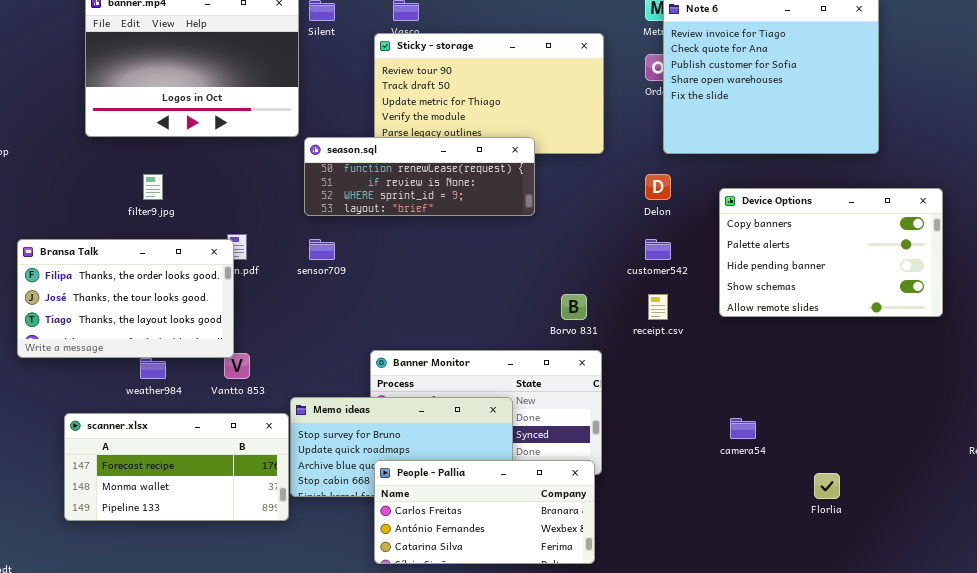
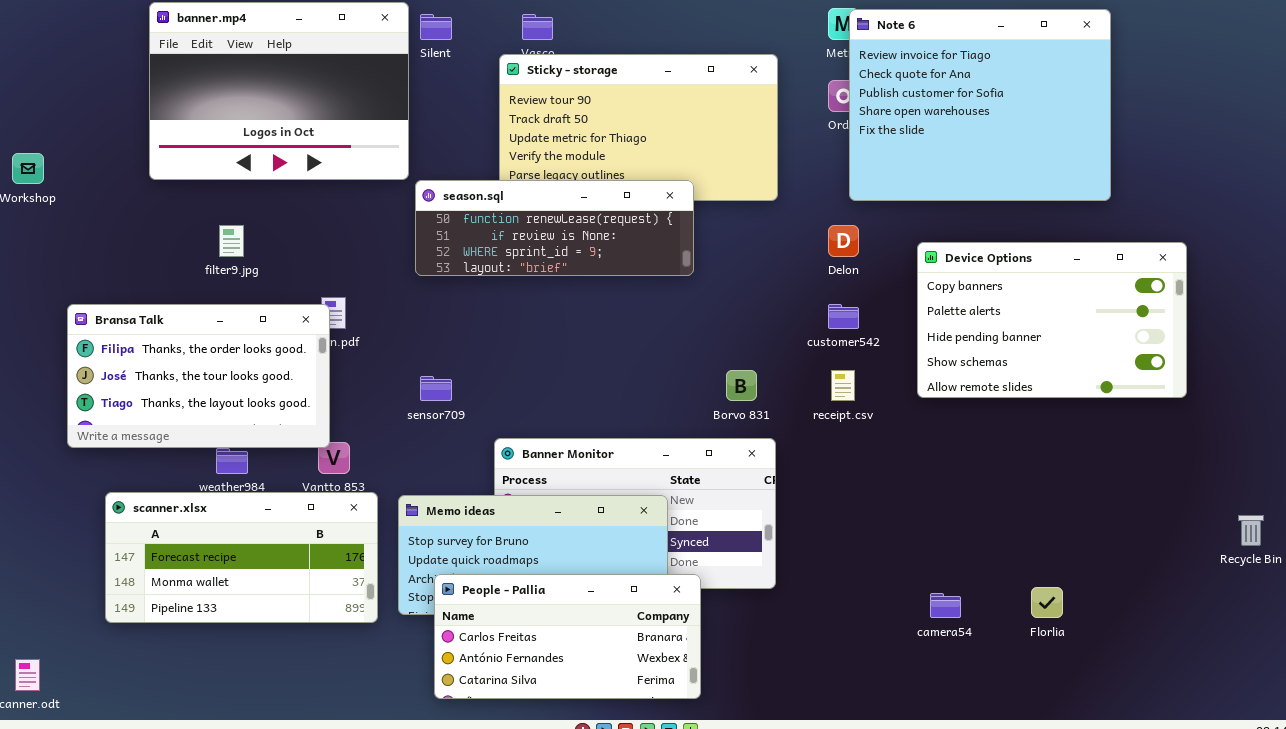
sensor709: [309,239,335,260] -> [420,376,452,401], moved
scanner.xlsx: [64,413,289,521] -> [105,492,378,623], moved
camera54: [730,418,756,439] -> [930,593,961,618], moved
People - Pallia: [374,460,595,564] -> [434,574,701,699], moved

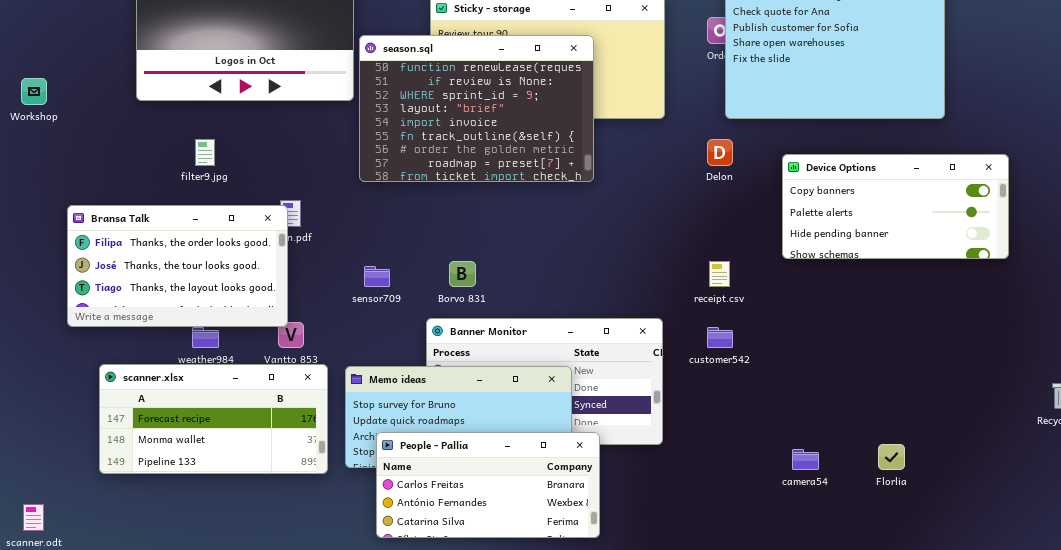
season.sql: [415,180,694,276] -> [359,35,594,182], resized
Device Options: [917,242,1187,398] -> [782,154,1009,259], resized
customer542: [828,304,859,329] -> [707,327,733,348], moved
Borvo 831: [726,370,757,401] -> [449,261,476,287], moved

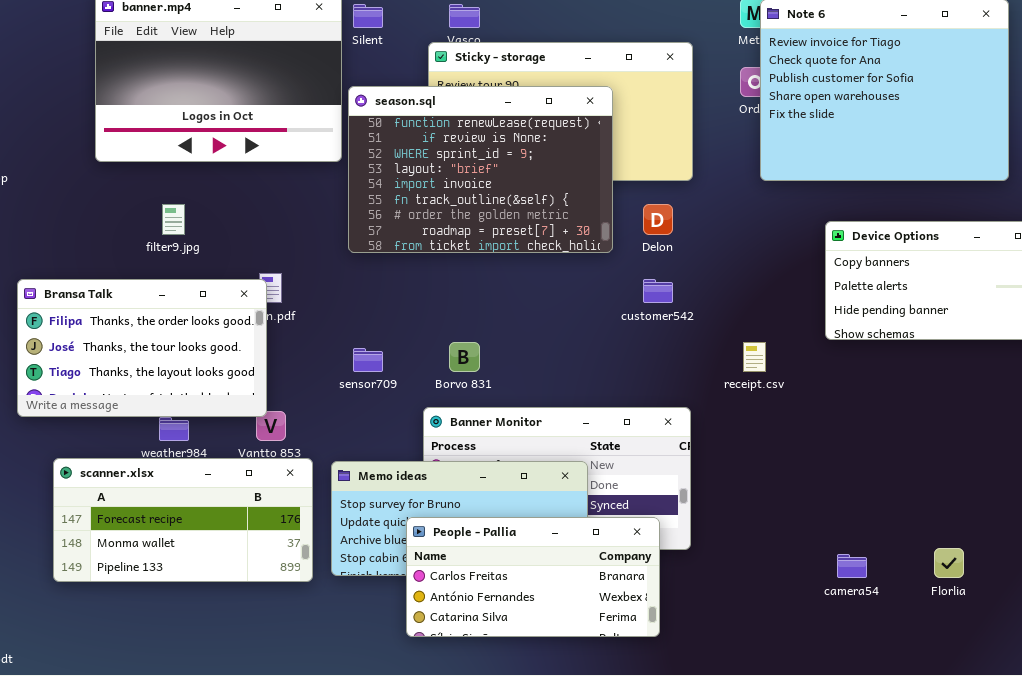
Delon: [707,139,733,166] -> [643,204,673,235], moved
customer542: [707,327,733,348] -> [643,279,673,303], moved
People - Pallia: [376,432,600,538] -> [406,517,660,637], moved

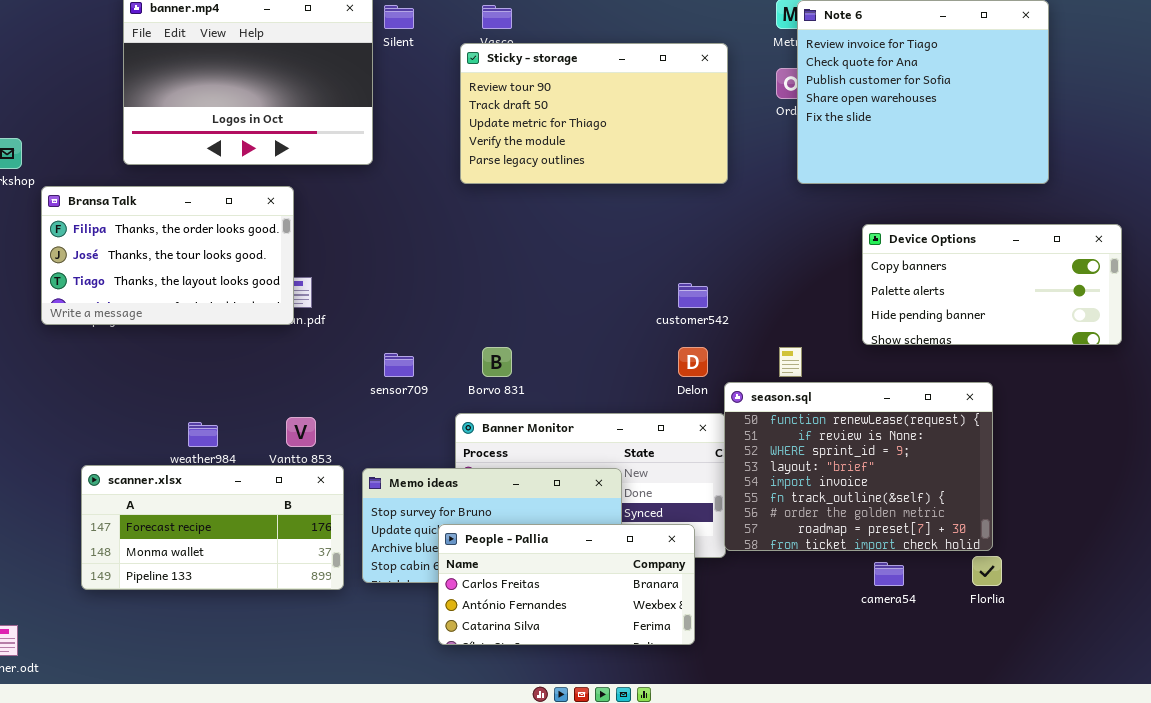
season.sql: [348,86,613,253] -> [724,382,993,551], moved
Delon: [643,204,673,235] -> [678,347,708,377], moved
Bransa Talk: [17,279,267,417] -> [41,186,294,325], moved

